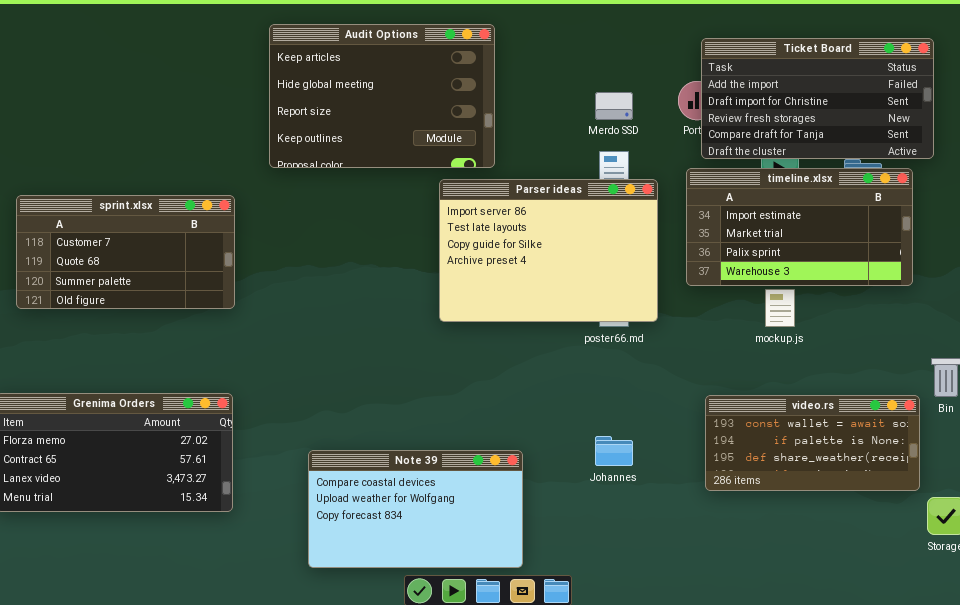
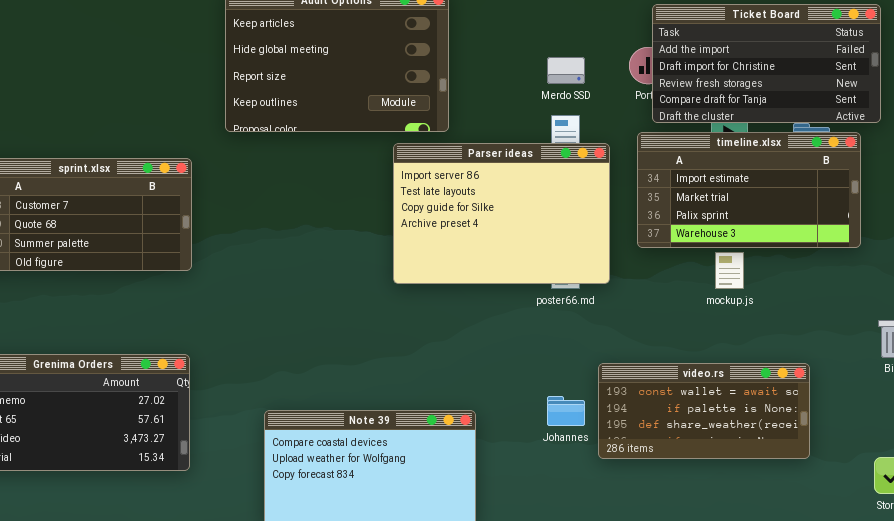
video.rs: [705,395,920,491] -> [598,363,810,459], moved

